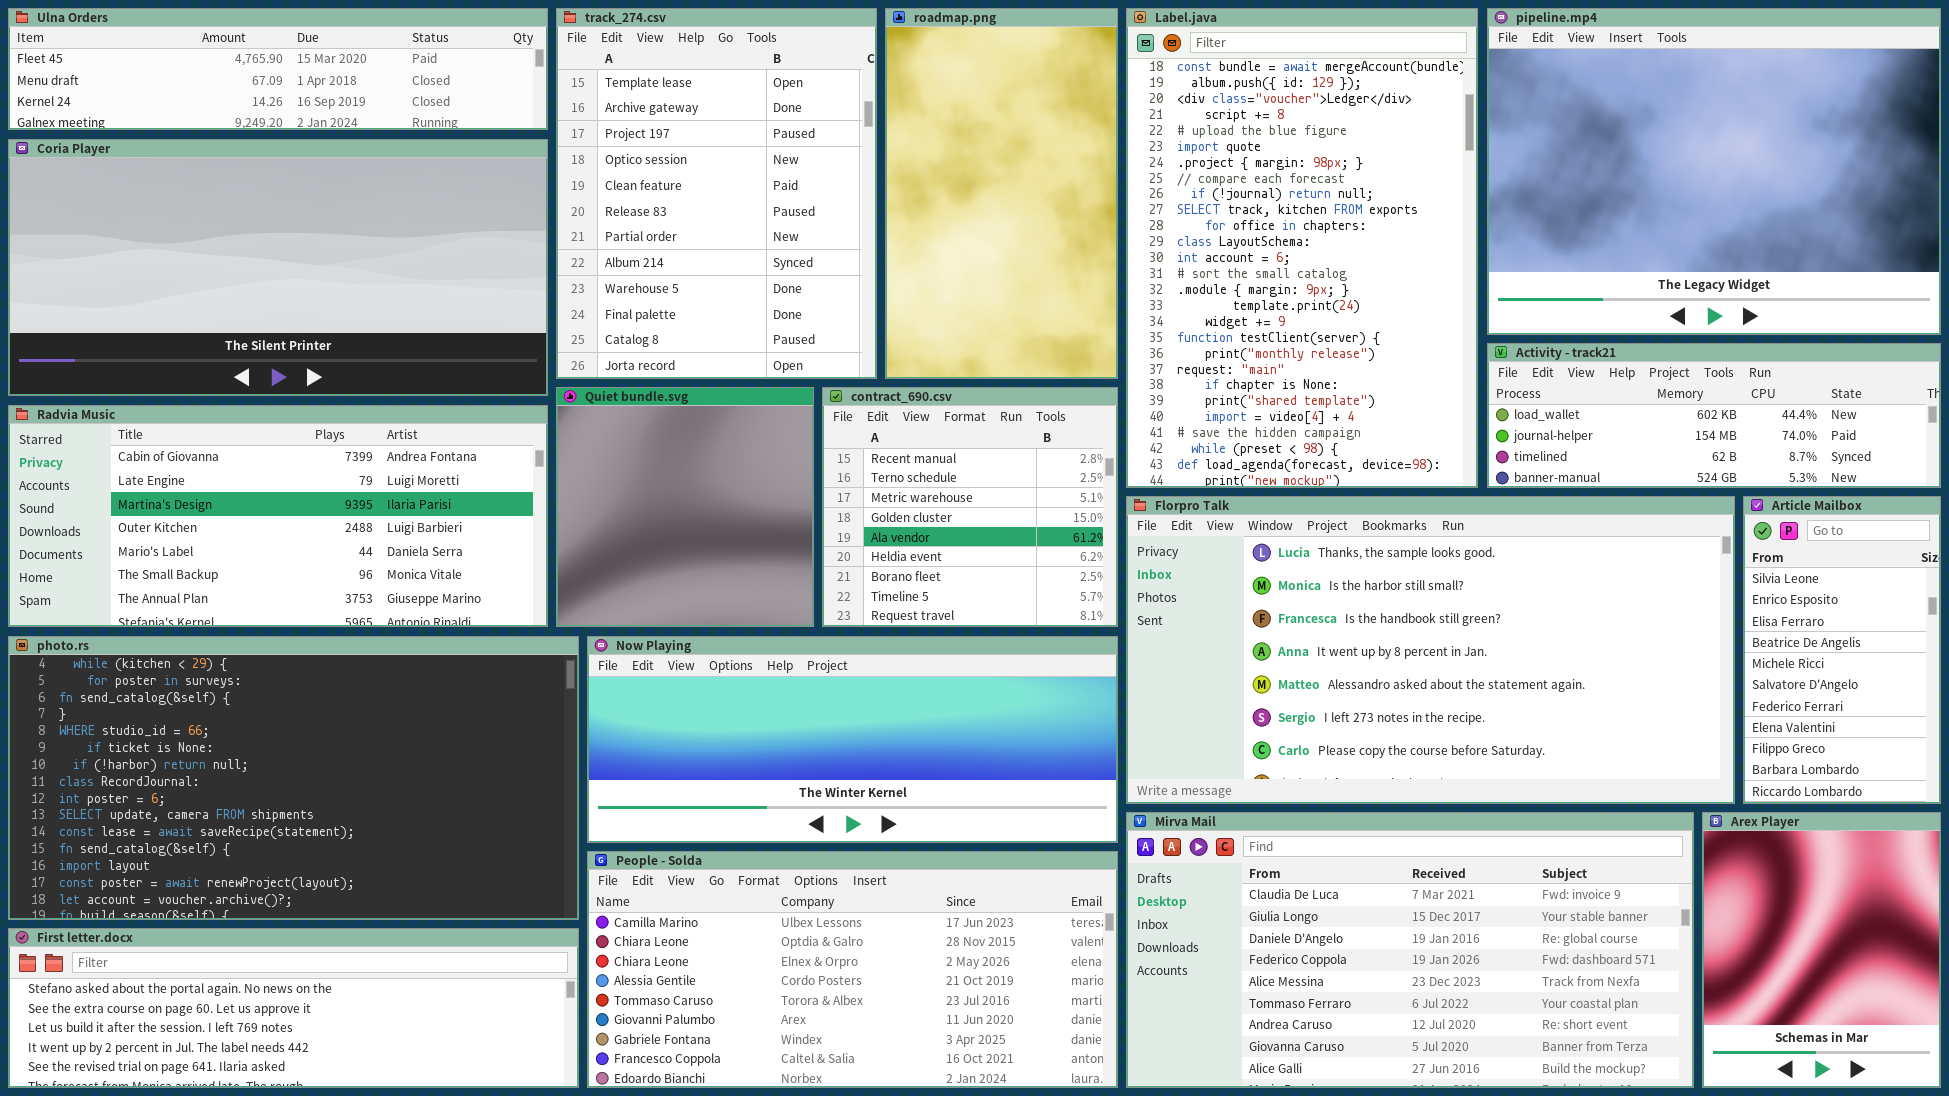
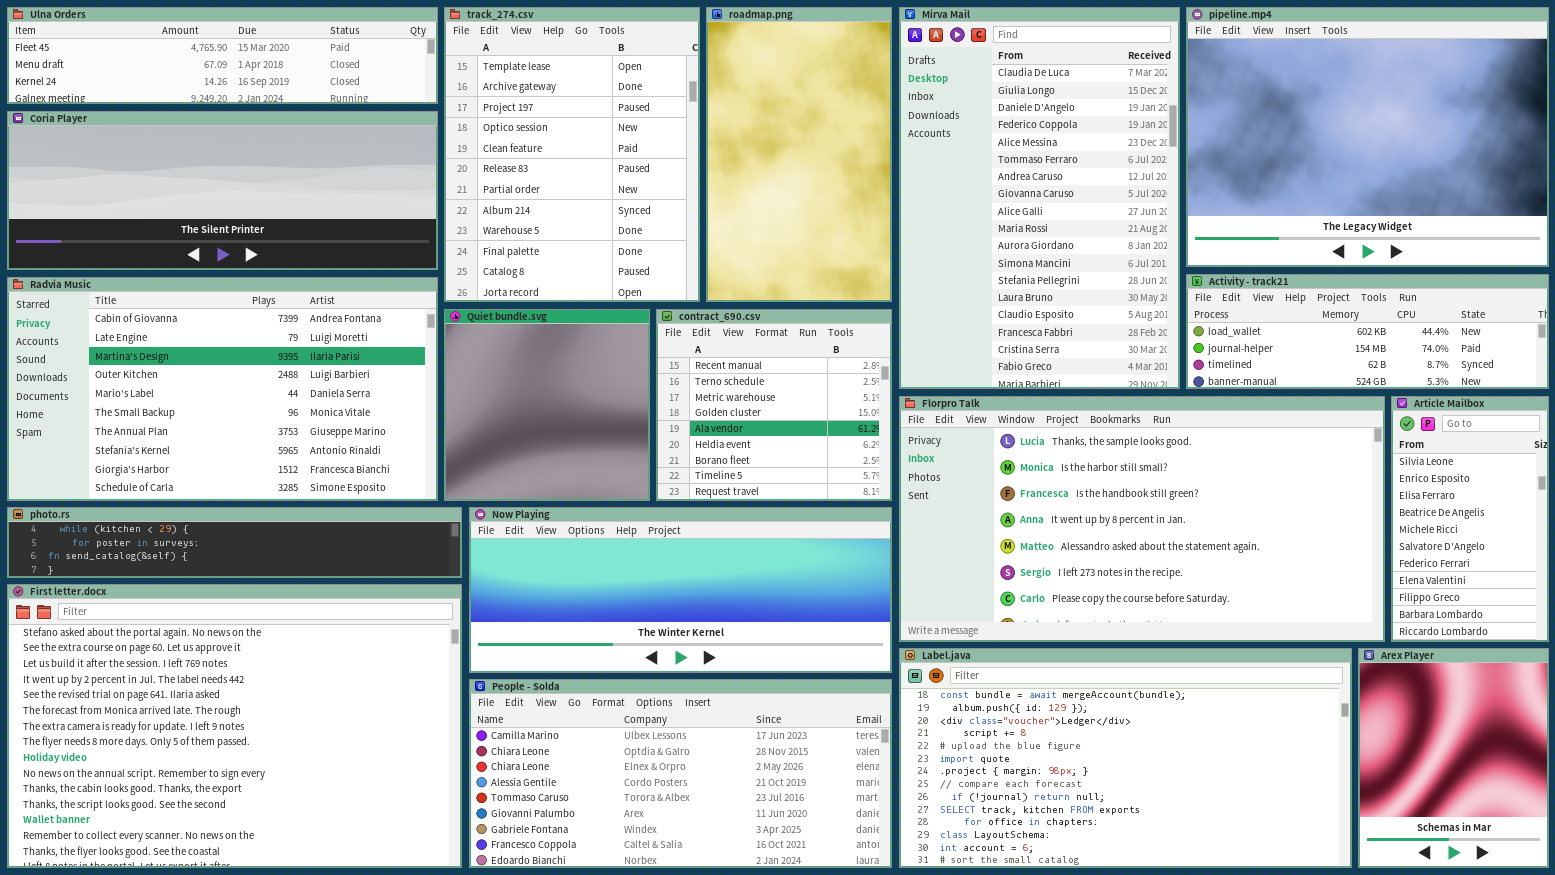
Label.java: [1126,8,1478,488] -> [899,648,1352,868], moved, resized
Coria Player: [8,139,548,396] -> [7,111,438,270], resized
Radvia Music: [8,405,548,627] -> [7,277,438,501], resized
photo.rs: [8,636,579,920] -> [7,507,462,578], resized
Mirva Mail: [1126,812,1694,1088] -> [899,7,1180,389], moved, resized
First letter.docx: [8,928,579,1088] -> [7,584,462,868], resized

